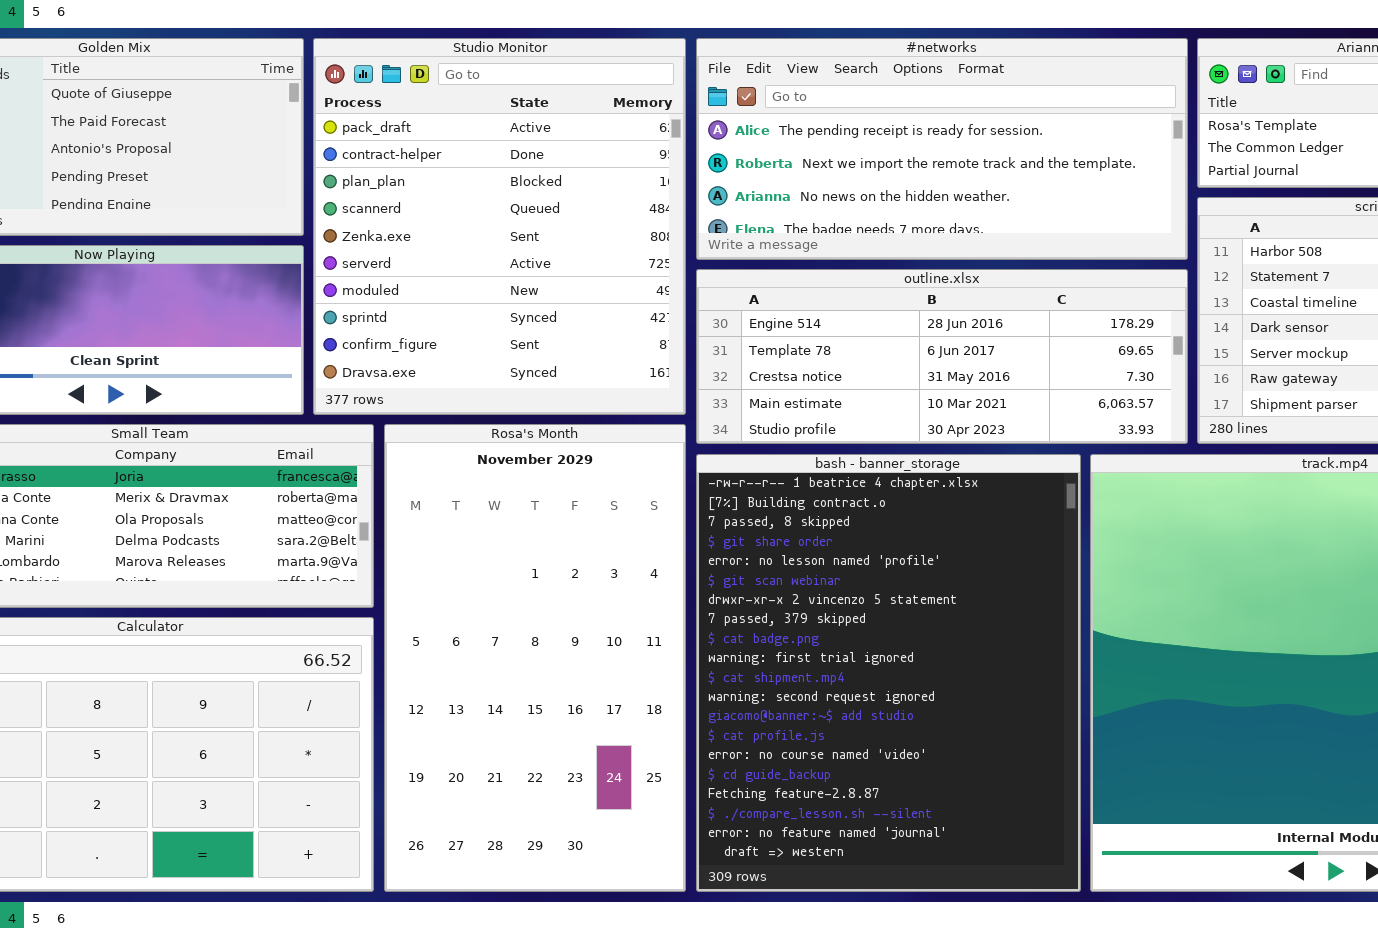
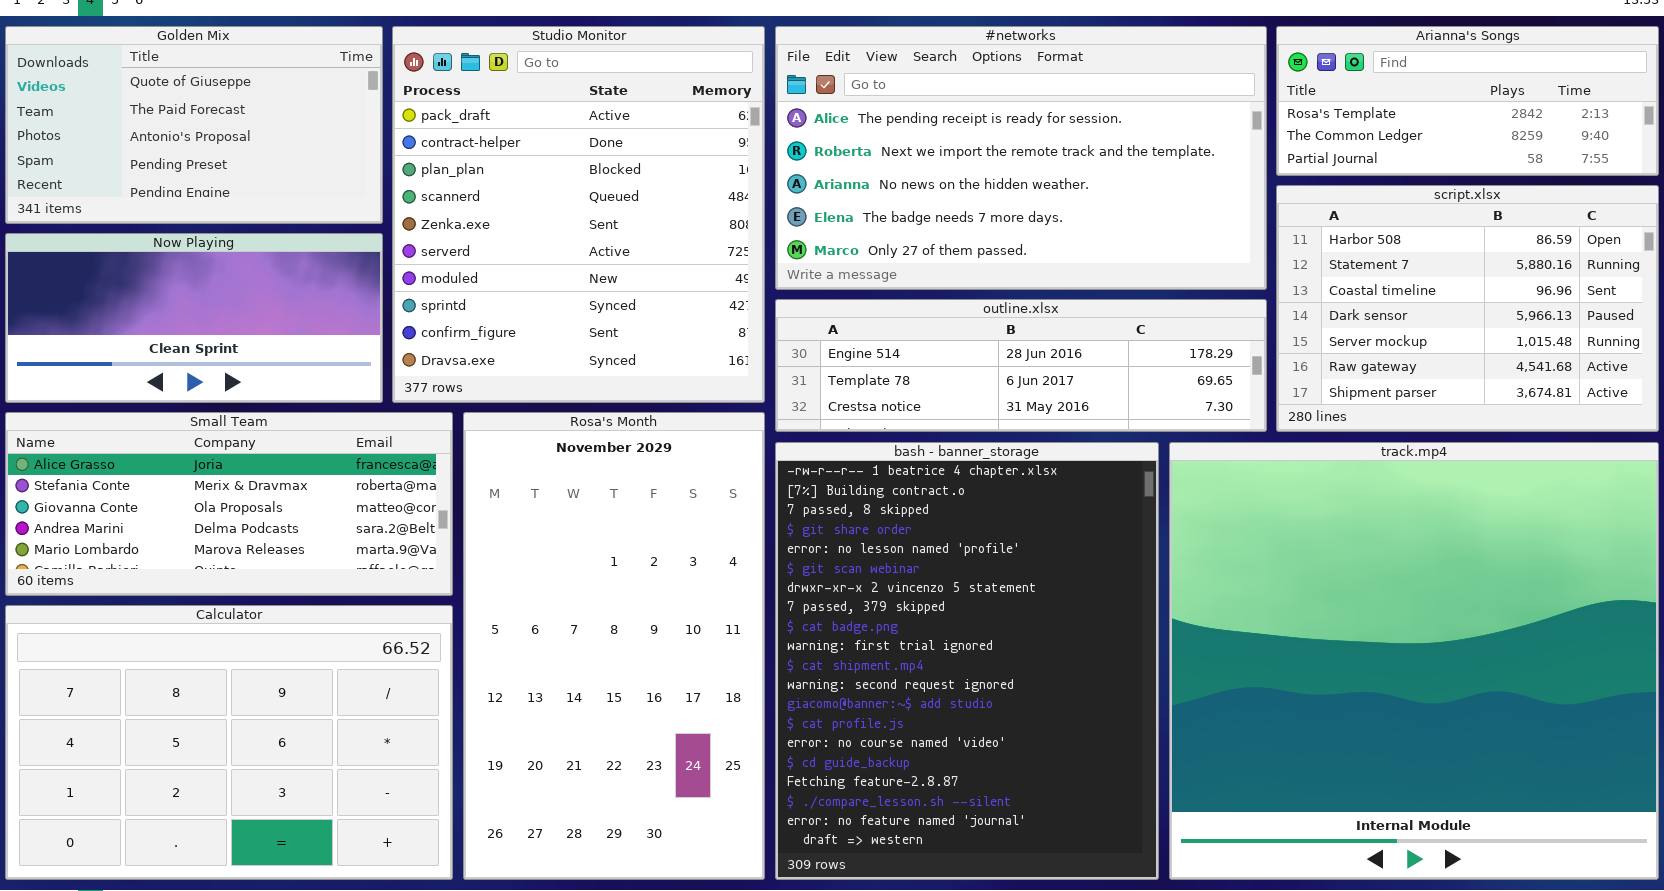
#networks: [696,38,1188,260] -> [775,26,1267,290], resized
outline.xlsx: [696,269,1188,444] -> [775,299,1267,432], resized

